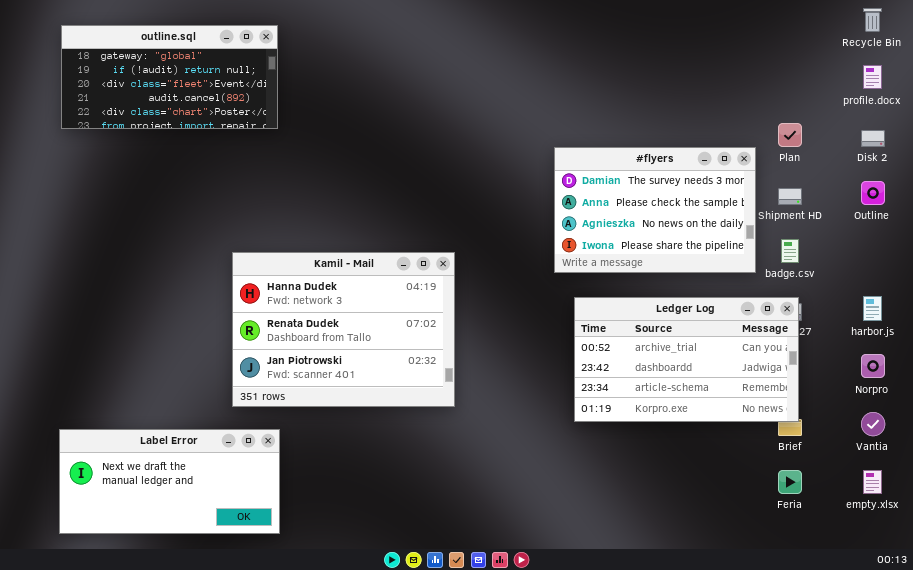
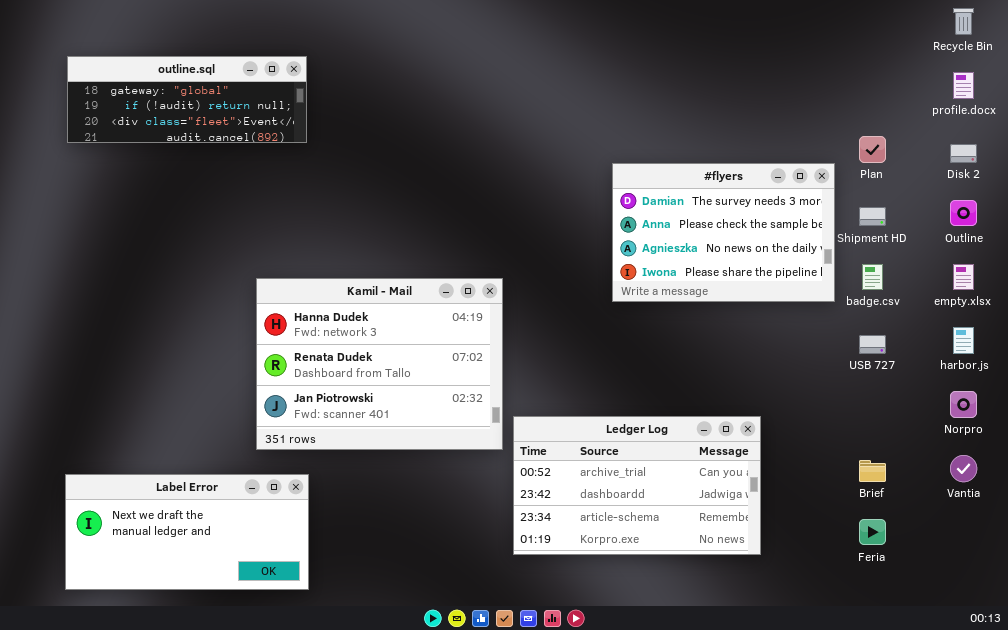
outline.sql: [61,25,278,129] -> [67,56,307,143], resized
Ledger Log: [574,297,799,422] -> [513,416,761,555], moved
empty.xlsx: [863,470,882,494] -> [953,264,974,290], moved

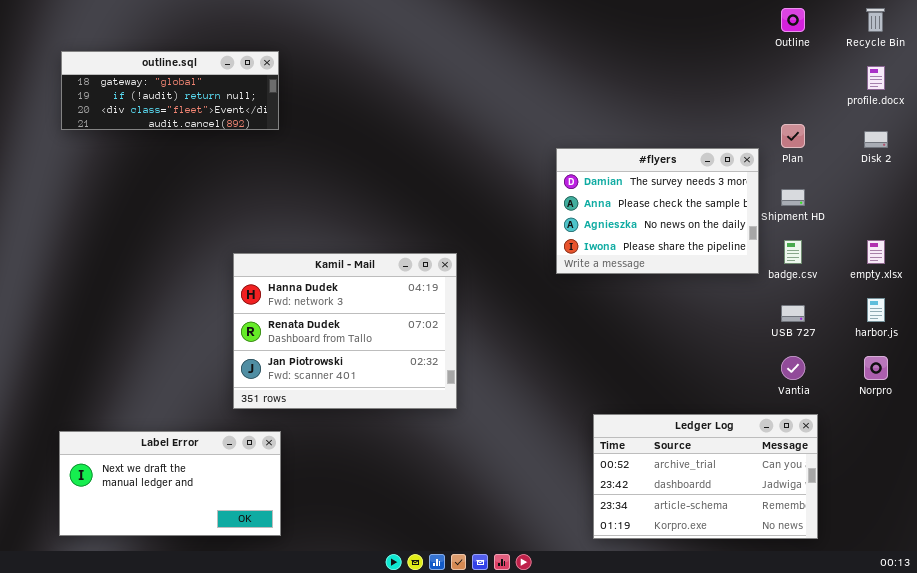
Outline: [950,200,977,226] -> [781,8,805,32], moved
Ledger Log: [513,416,761,555] -> [593,414,818,539], moved
Vantia: [950,455,977,482] -> [781,356,805,380], moved

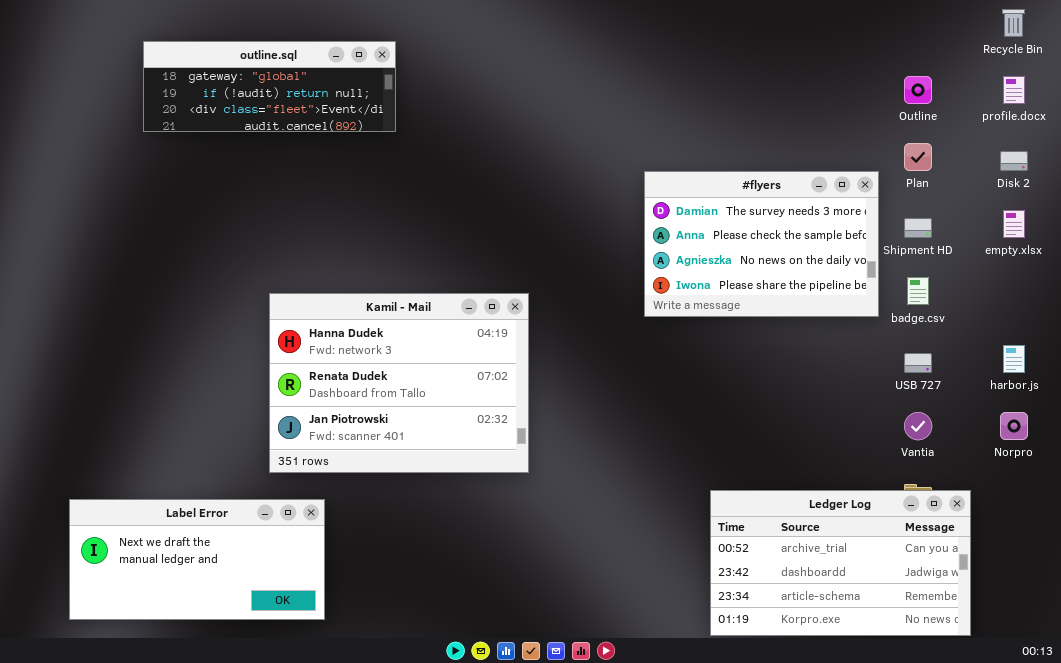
Outline: [781,8,805,32] -> [904,76,932,104], moved
outline.sql: [61,51,279,130] -> [143,41,396,132], moved
empty.xlsx: [867,240,885,264] -> [1003,210,1025,238], moved
Ledger Log: [593,414,818,539] -> [710,490,971,636], moved

